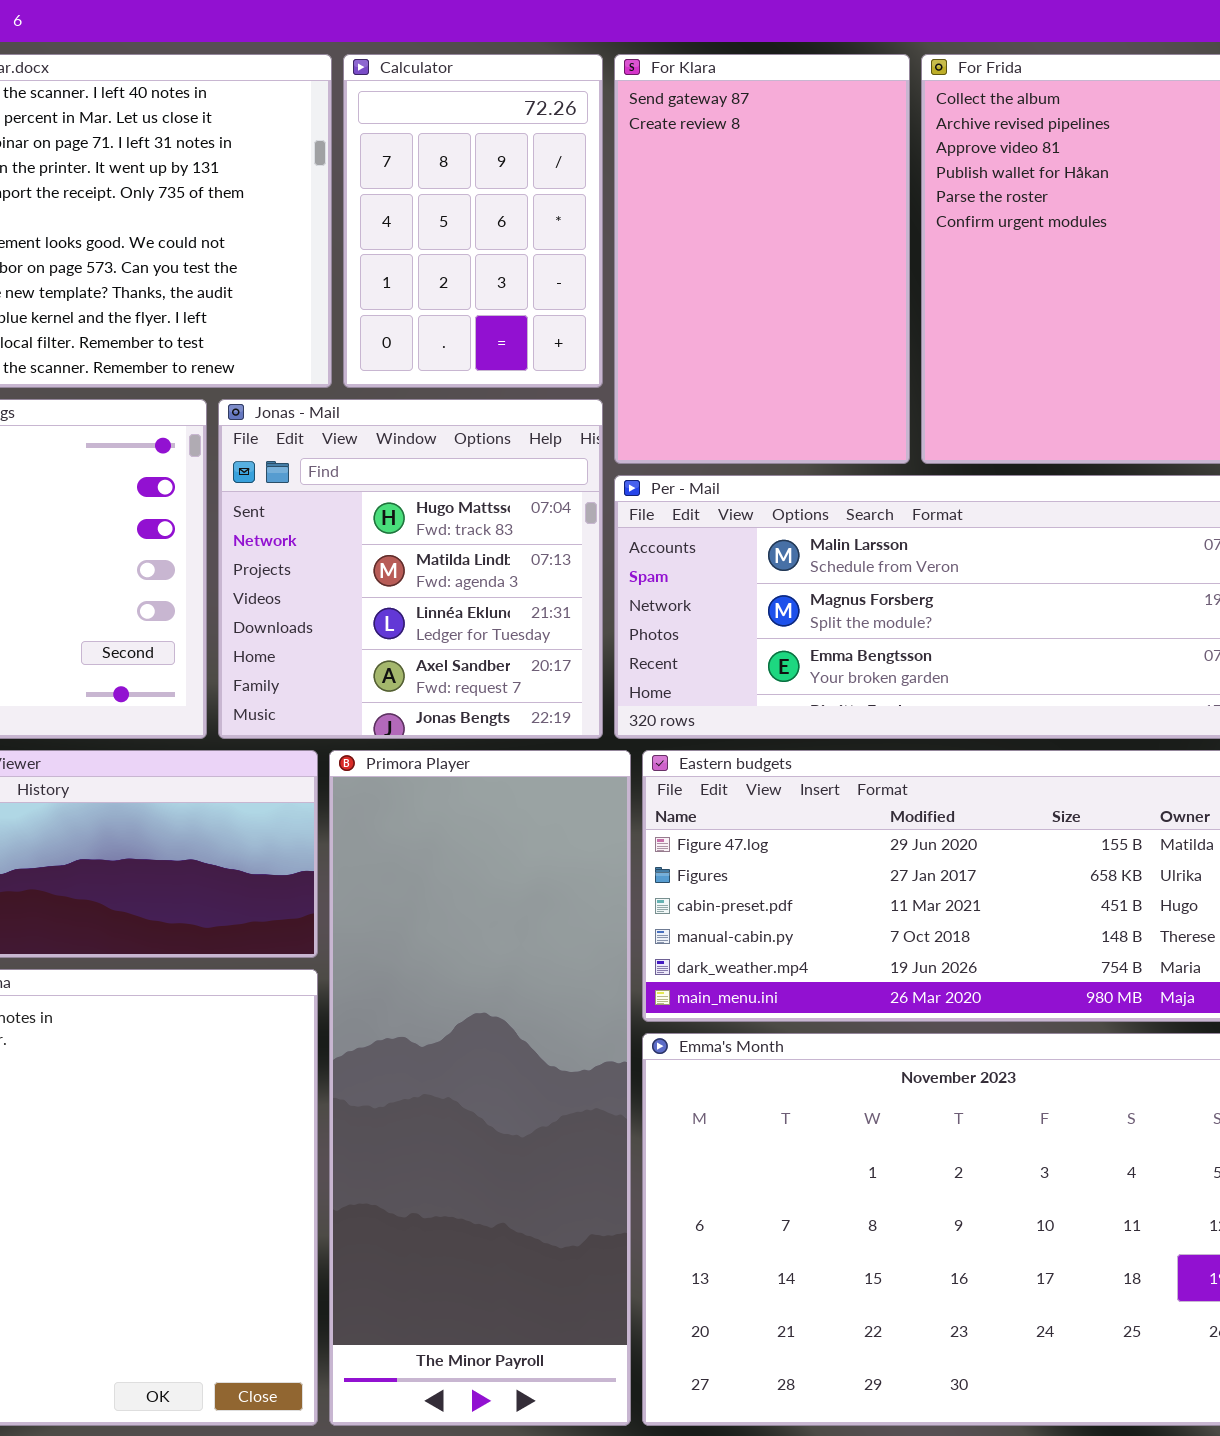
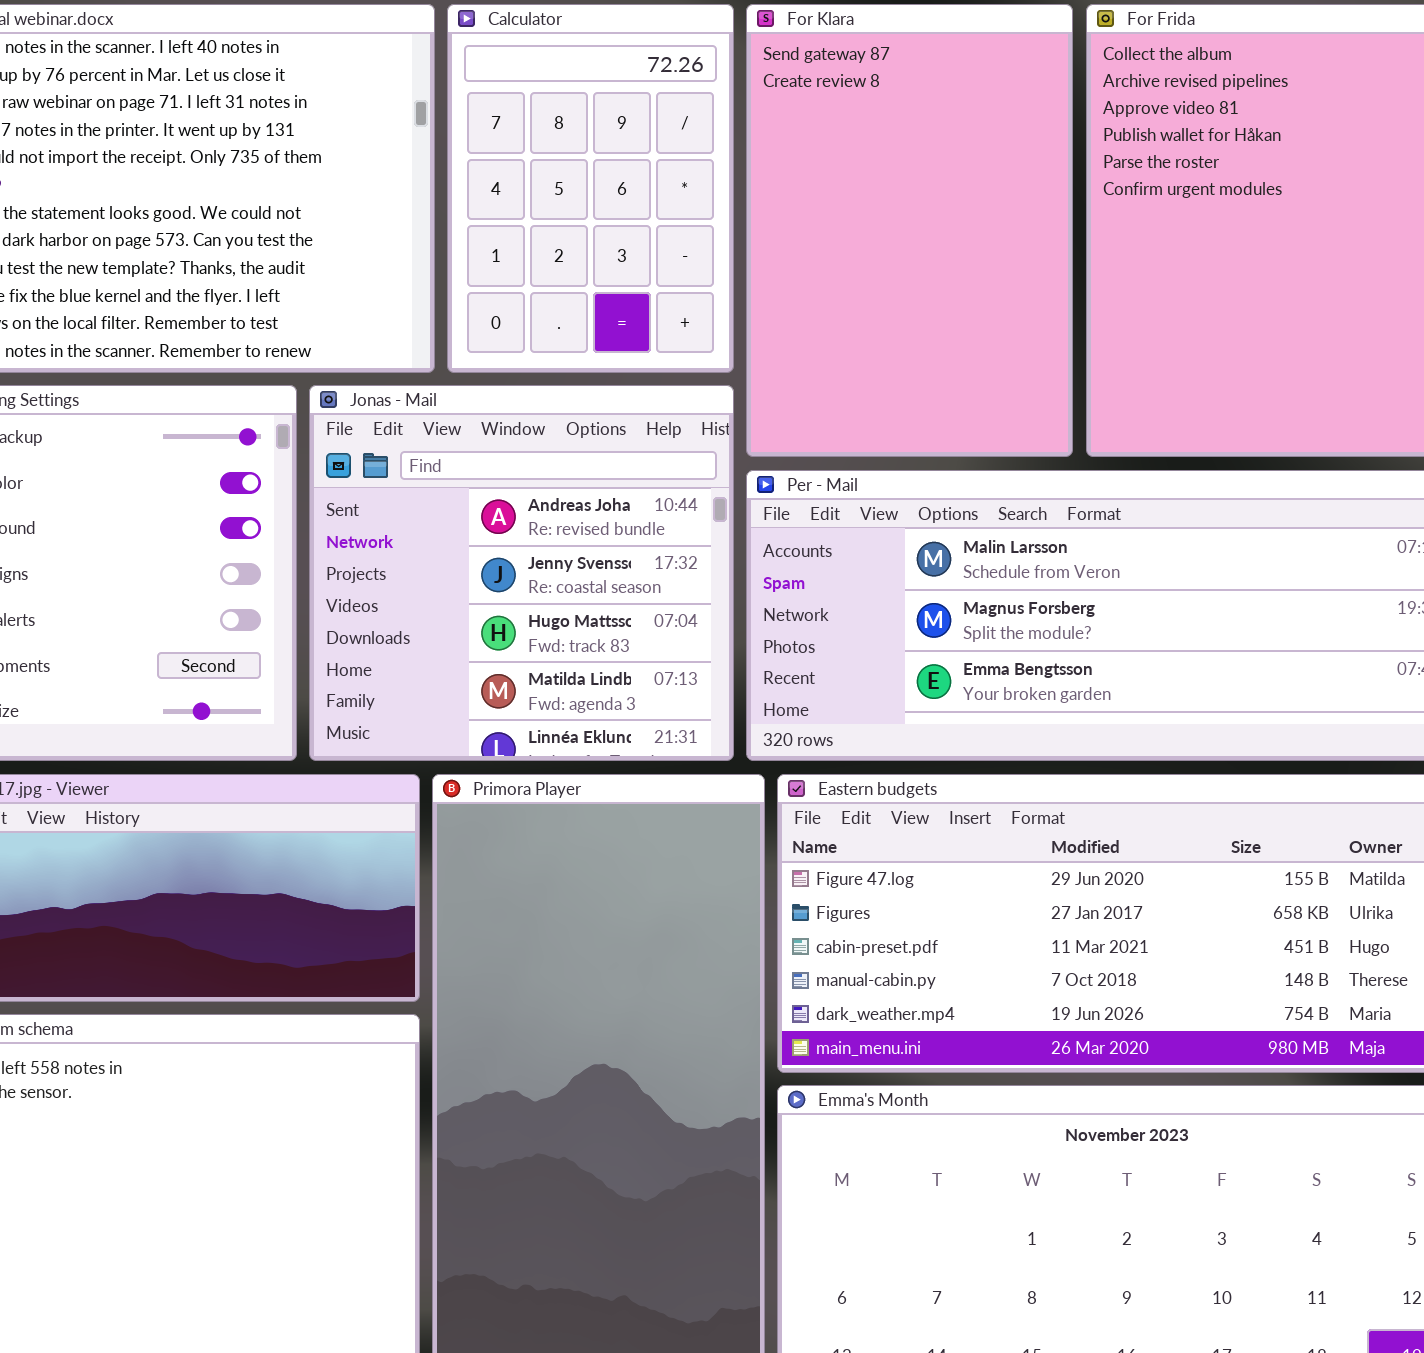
Jonas - Mail: [218,399,603,739] -> [309,385,734,761], scrolled up 2 rows

